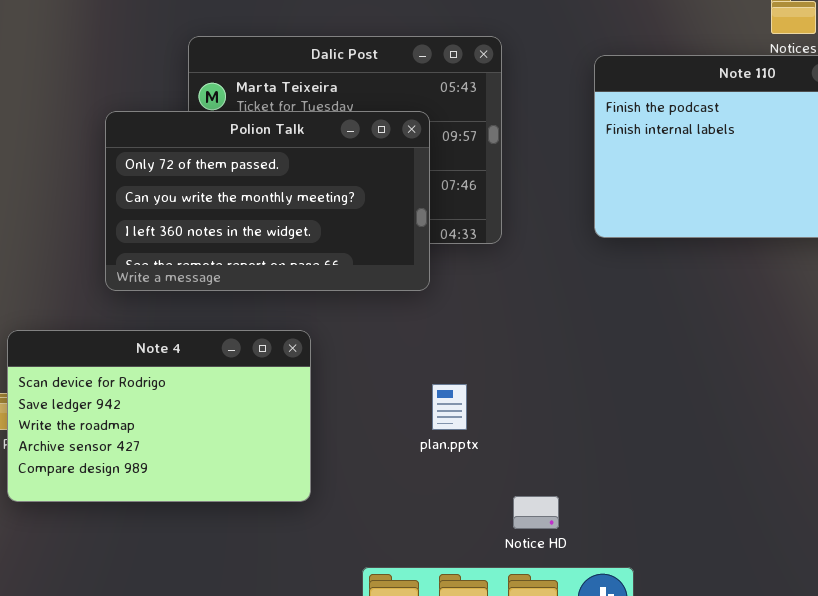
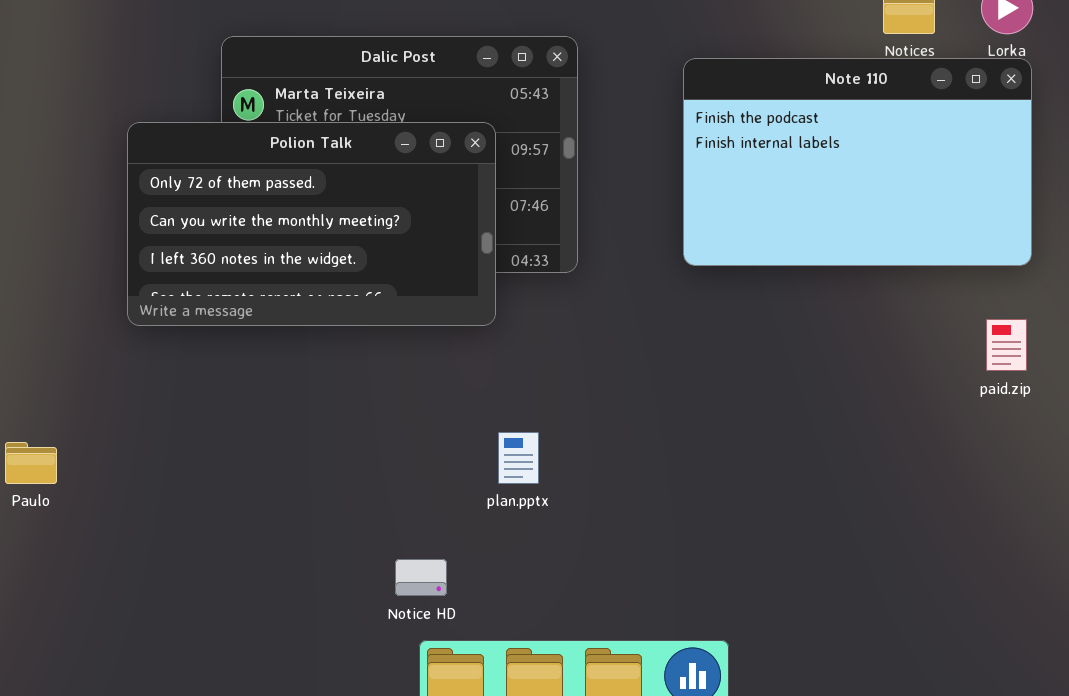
Note 4: [7,330,311,502] -> none, closed
Notice HD: [513,496,559,529] -> [395,559,447,596], moved

